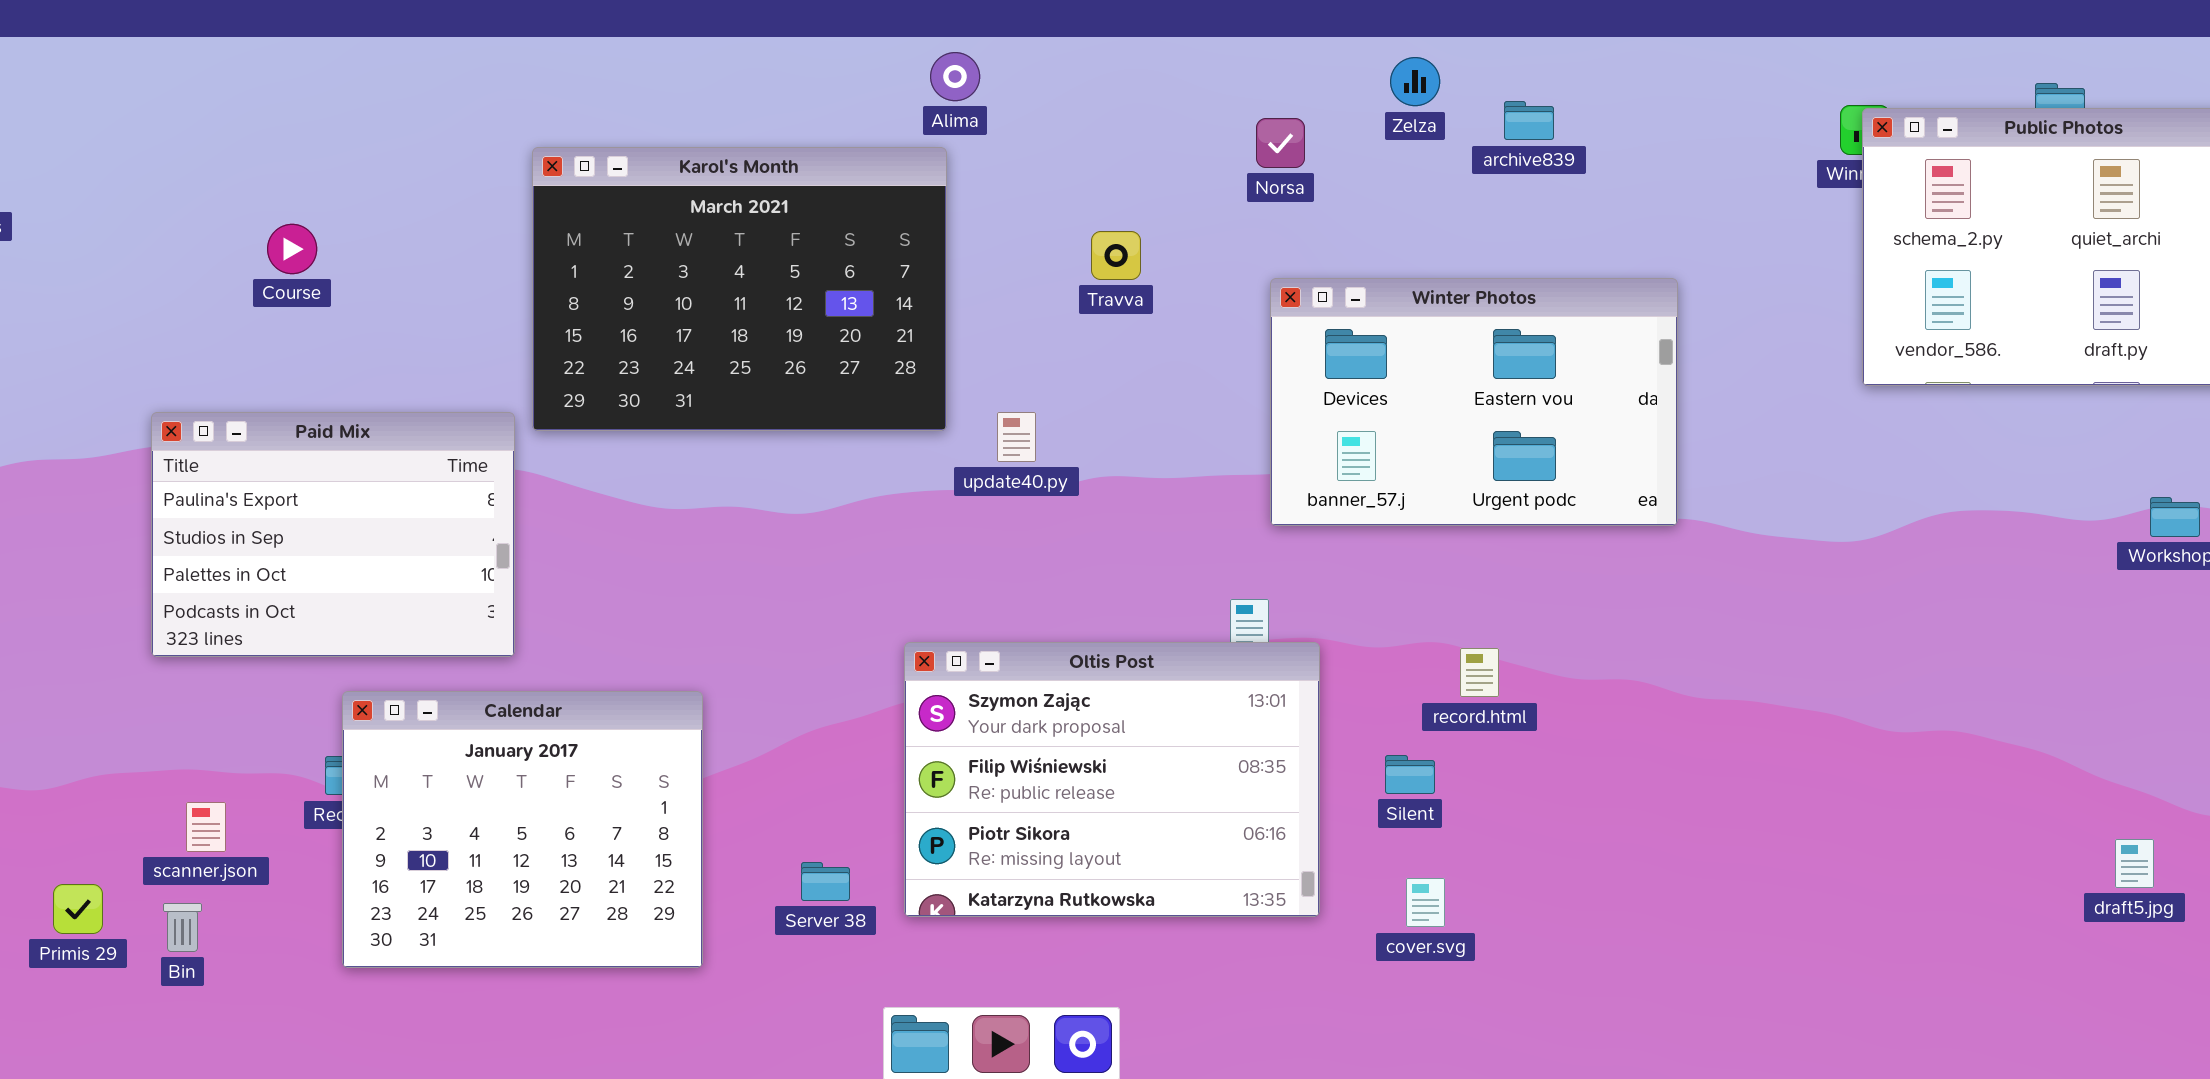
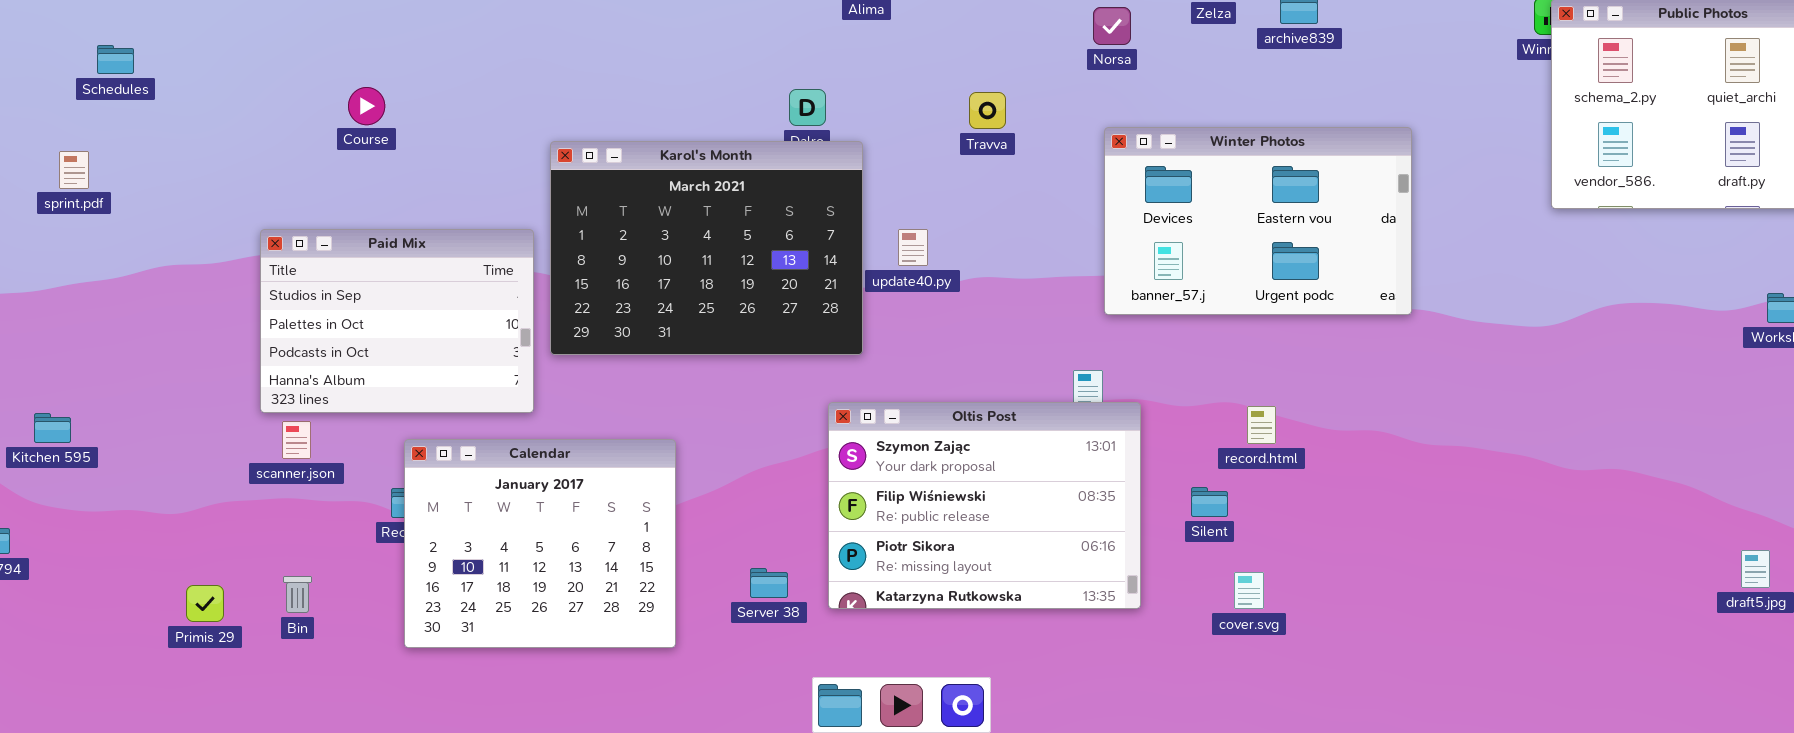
Karol's Month: [532,147,947,431] -> [550,141,863,355], moved
Paid Mix: [151,412,515,657] -> [260,229,534,413], scrolled down 1 row
scanner.json: [186,802,226,852] -> [282,421,311,459], moved
cover.svg: [1406,878,1445,927] -> [1234,572,1264,609], moved
Bin: [163,903,202,952] -> [283,576,312,613], moved

